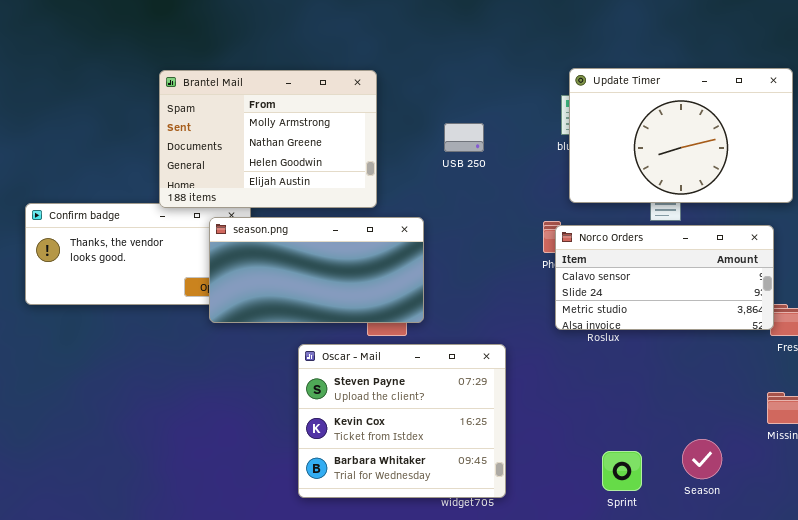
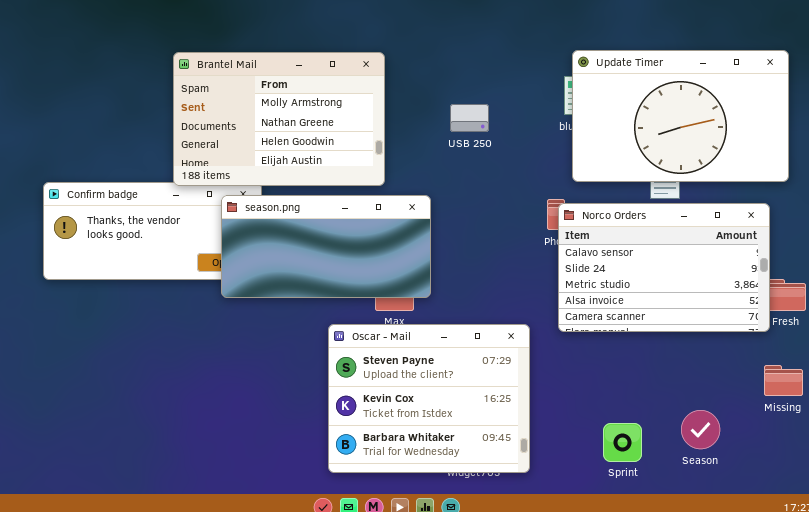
Norco Orders: [555,225,774,330] -> [558,203,770,332], resized
Oscar - Mail: [298,344,506,498] -> [328,324,530,473], moved

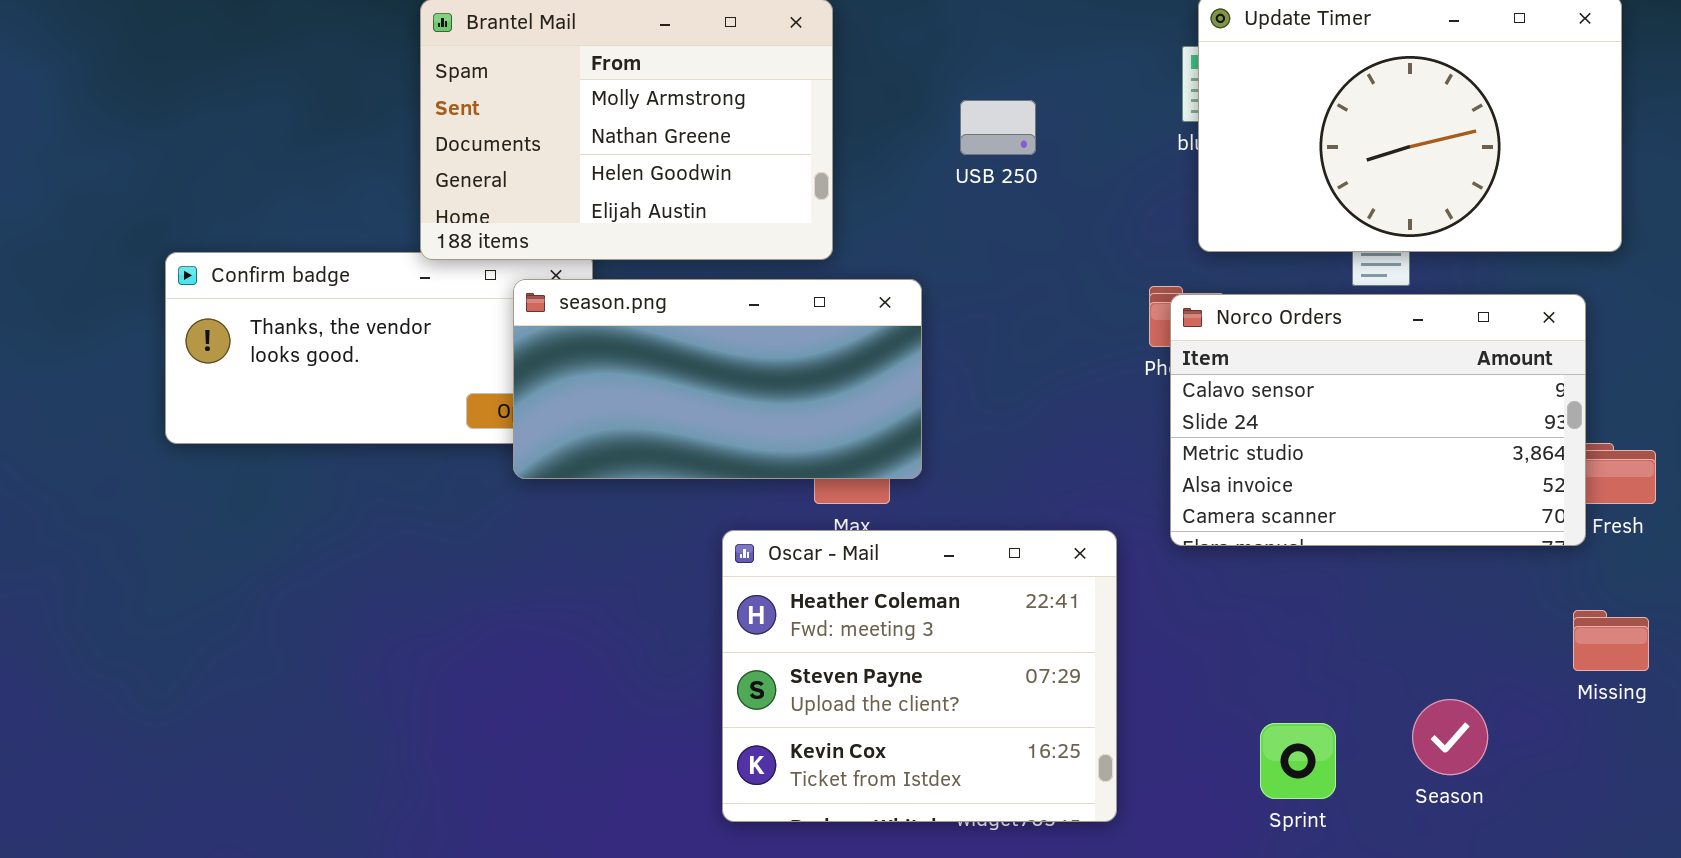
Oscar - Mail: [328,324,530,473] -> [722,530,1117,822], scrolled up 1 row

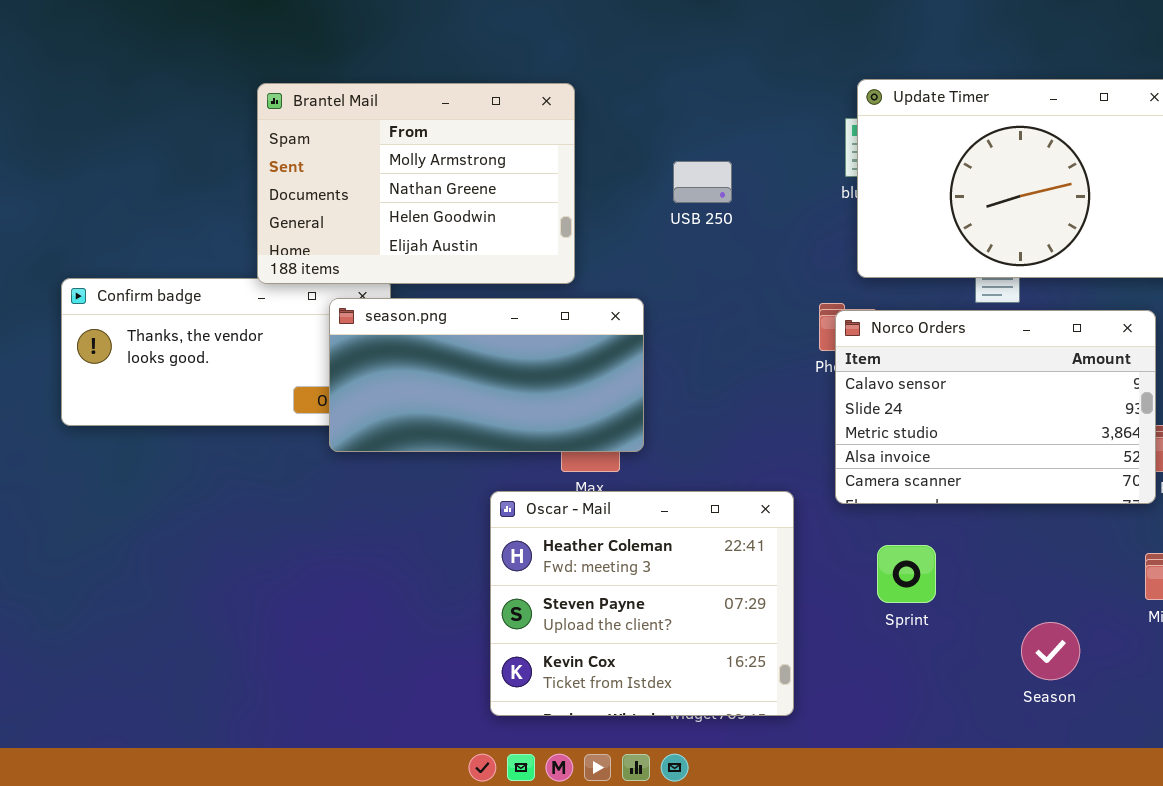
Sprint: [1260,723,1336,799] -> [877,545,936,603], moved

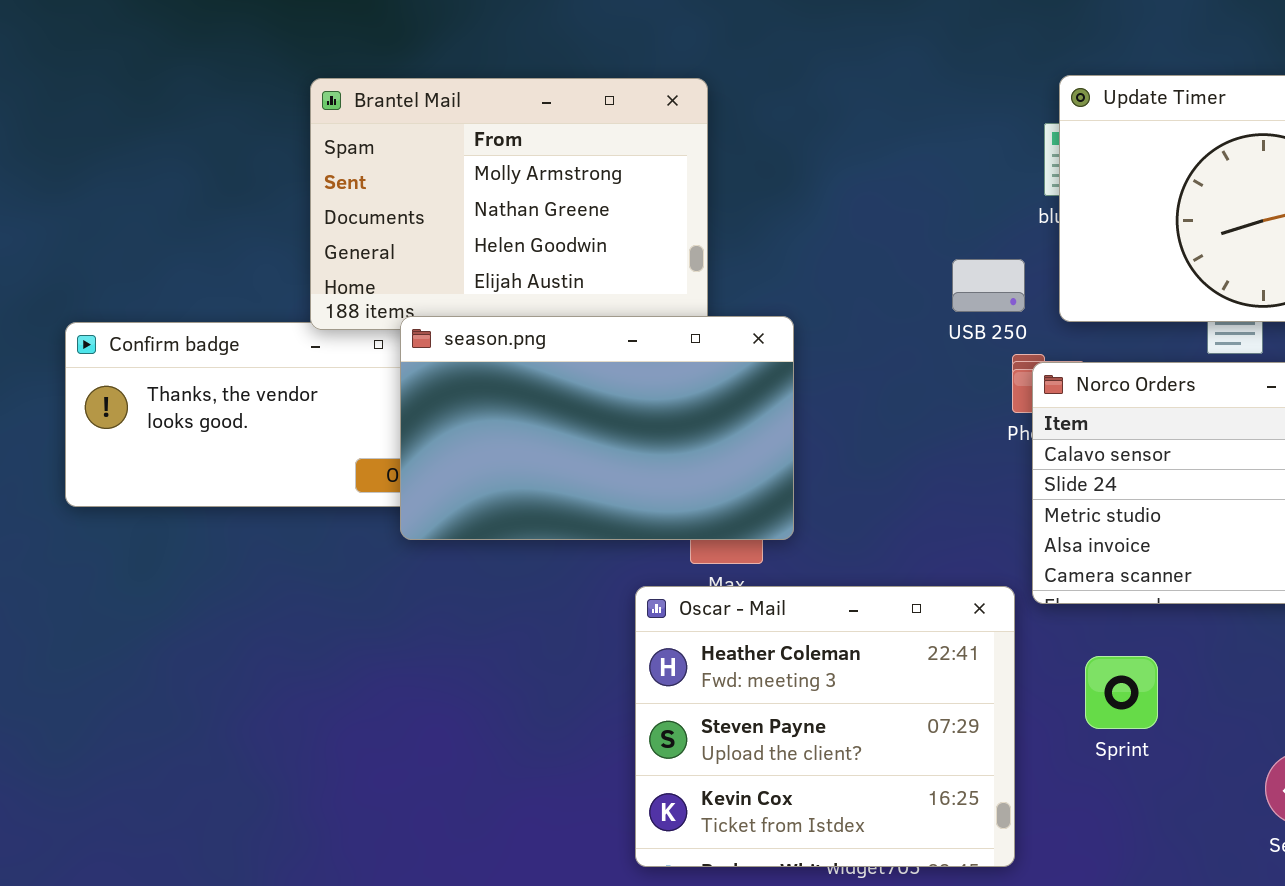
USB 250: [673,161,732,203] -> [952,259,1025,312], moved
season.png: [329,298,644,452] -> [400,316,794,540], resized
Oscar - Mail: [490,491,794,716] -> [635,586,1015,867], moved

